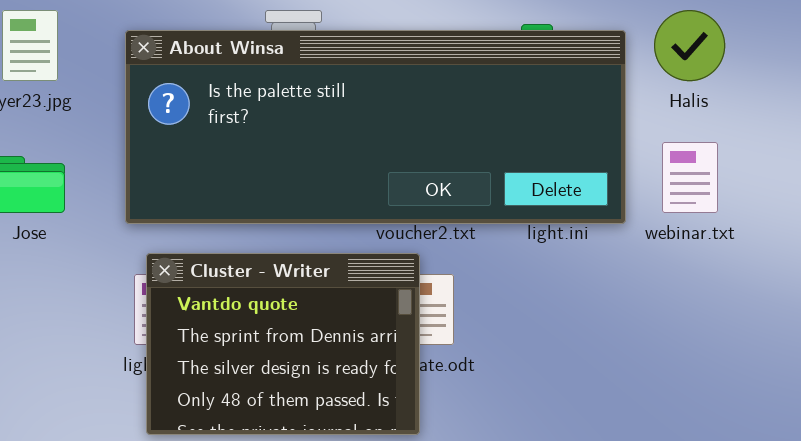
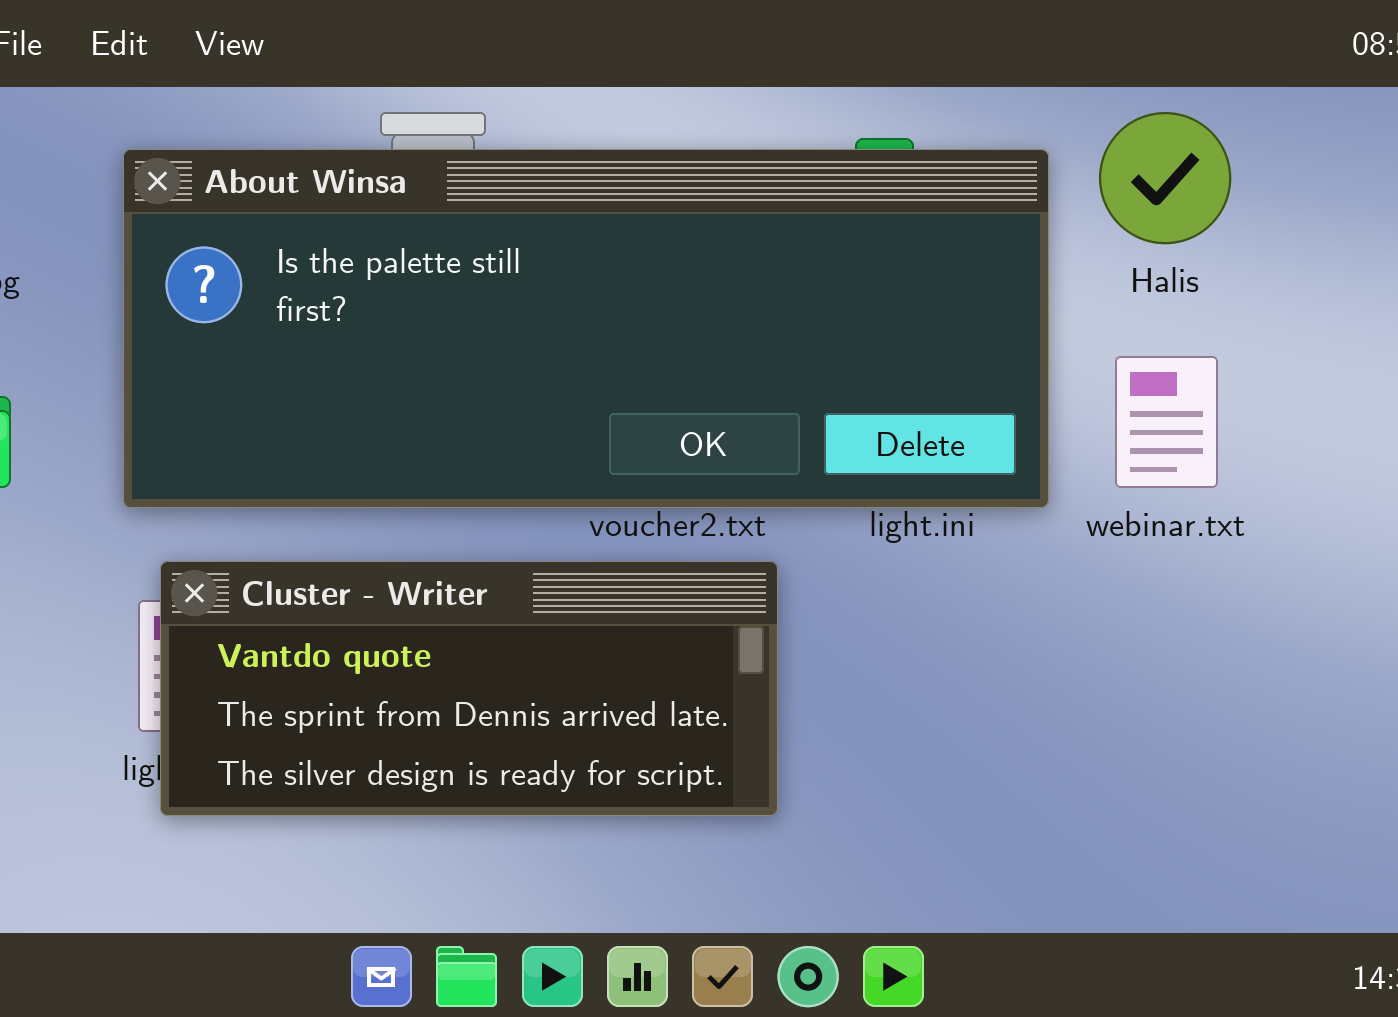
Cluster - Writer: [146,253,420,435] -> [160,561,778,816], resized

